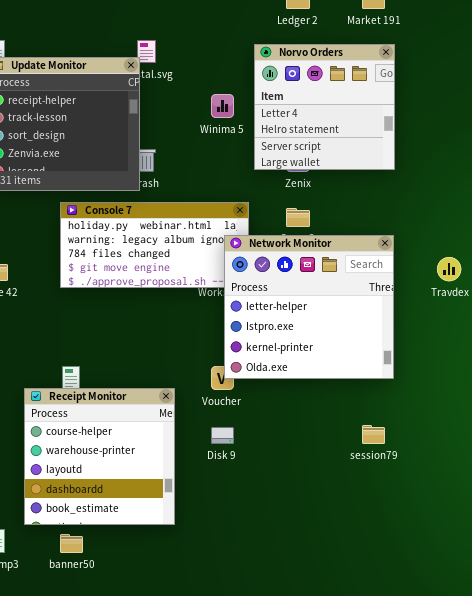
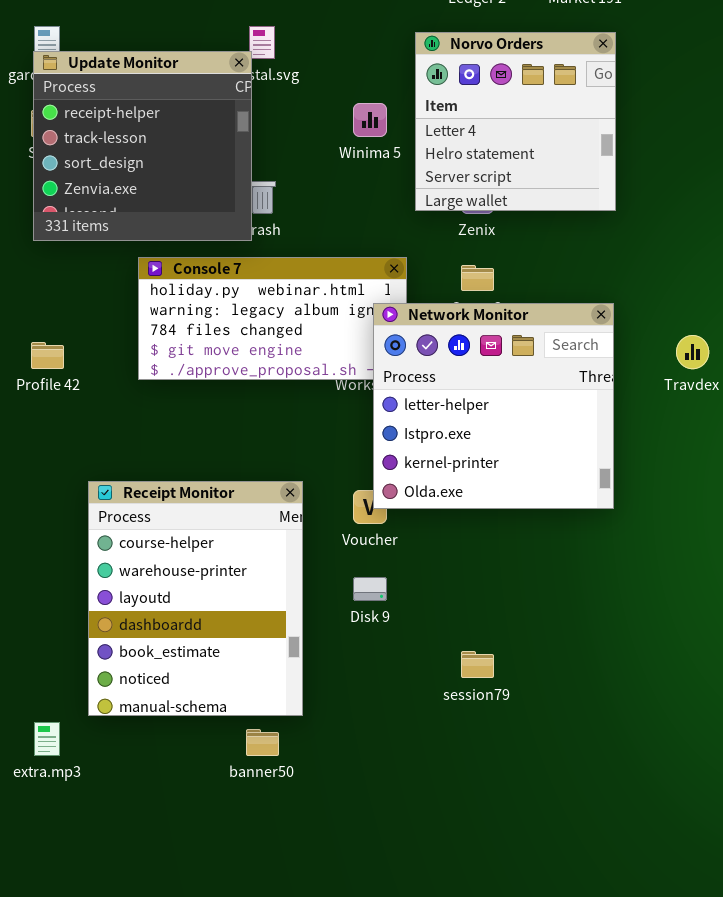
Receipt Monitor: [24,388,175,525] -> [88,481,303,716], resized
session79: [362,425,385,444] -> [461,651,494,678], moved
banner50: [60,534,83,553] -> [246,729,279,756], moved

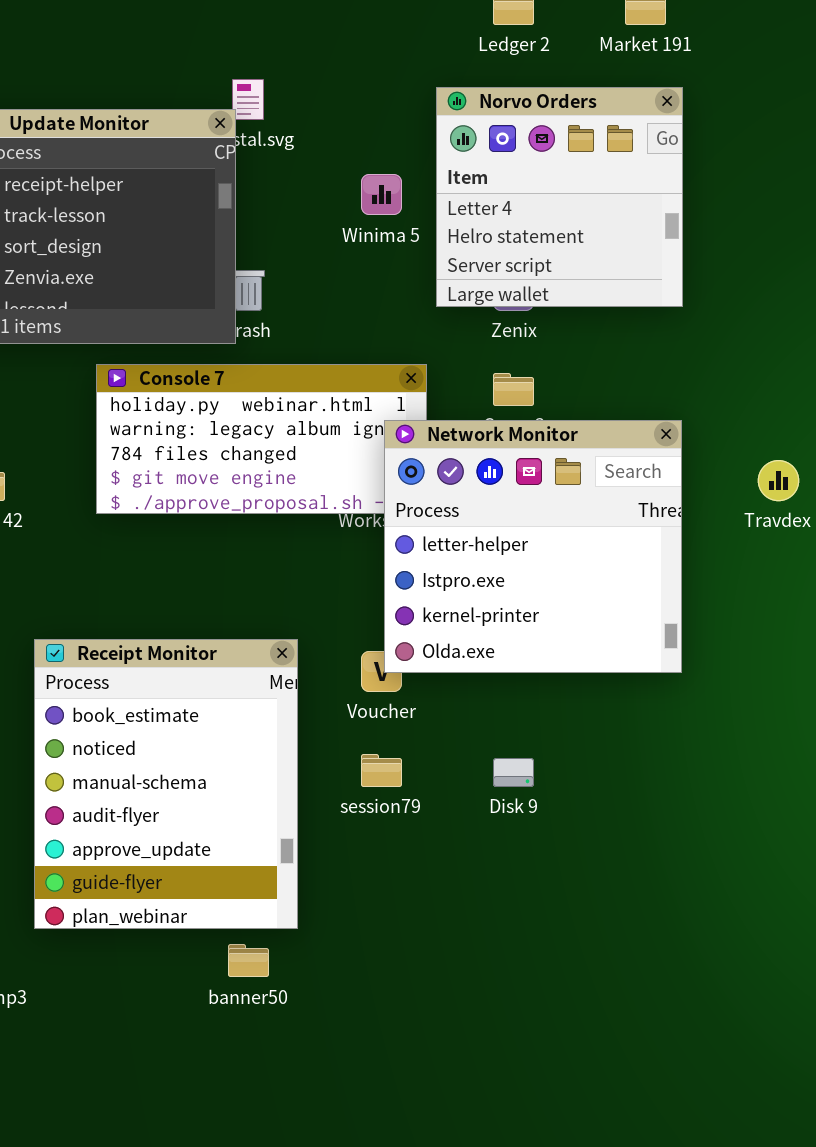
Receipt Monitor: [88,481,303,716] -> [34,639,298,929], scrolled down 4 rows
Disk 9: [353,577,387,601] -> [493,758,534,787], moved
session79: [461,651,494,678] -> [361,754,402,787], moved

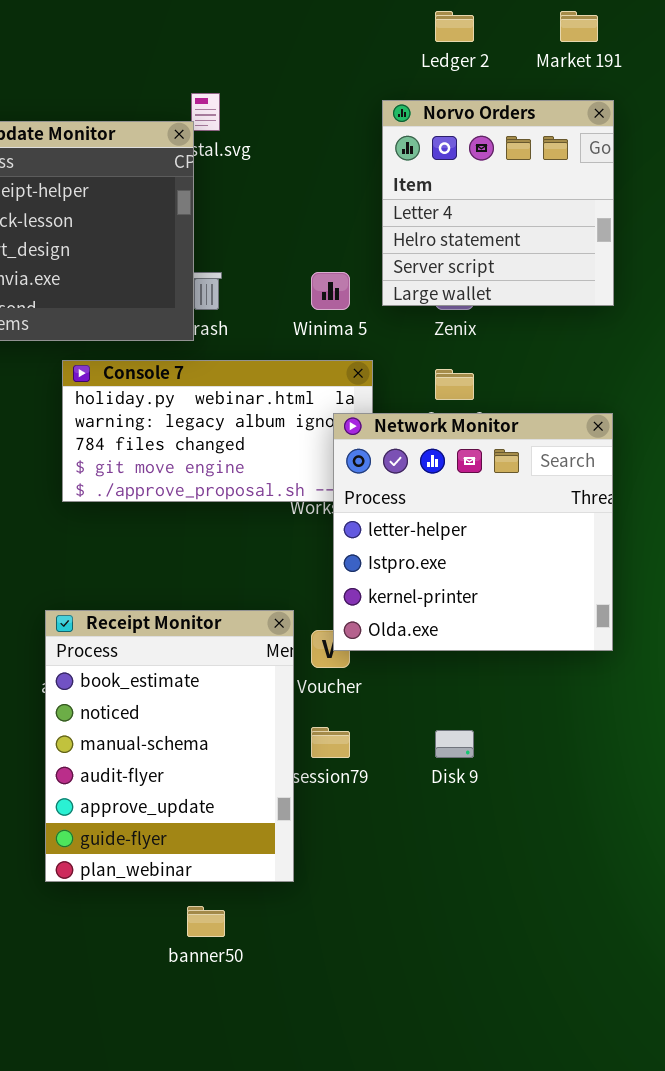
Winima 5: [361,174,402,215] -> [311,272,350,310], moved
Receipt Monitor: [34,639,298,929] -> [45,610,294,882], moved

